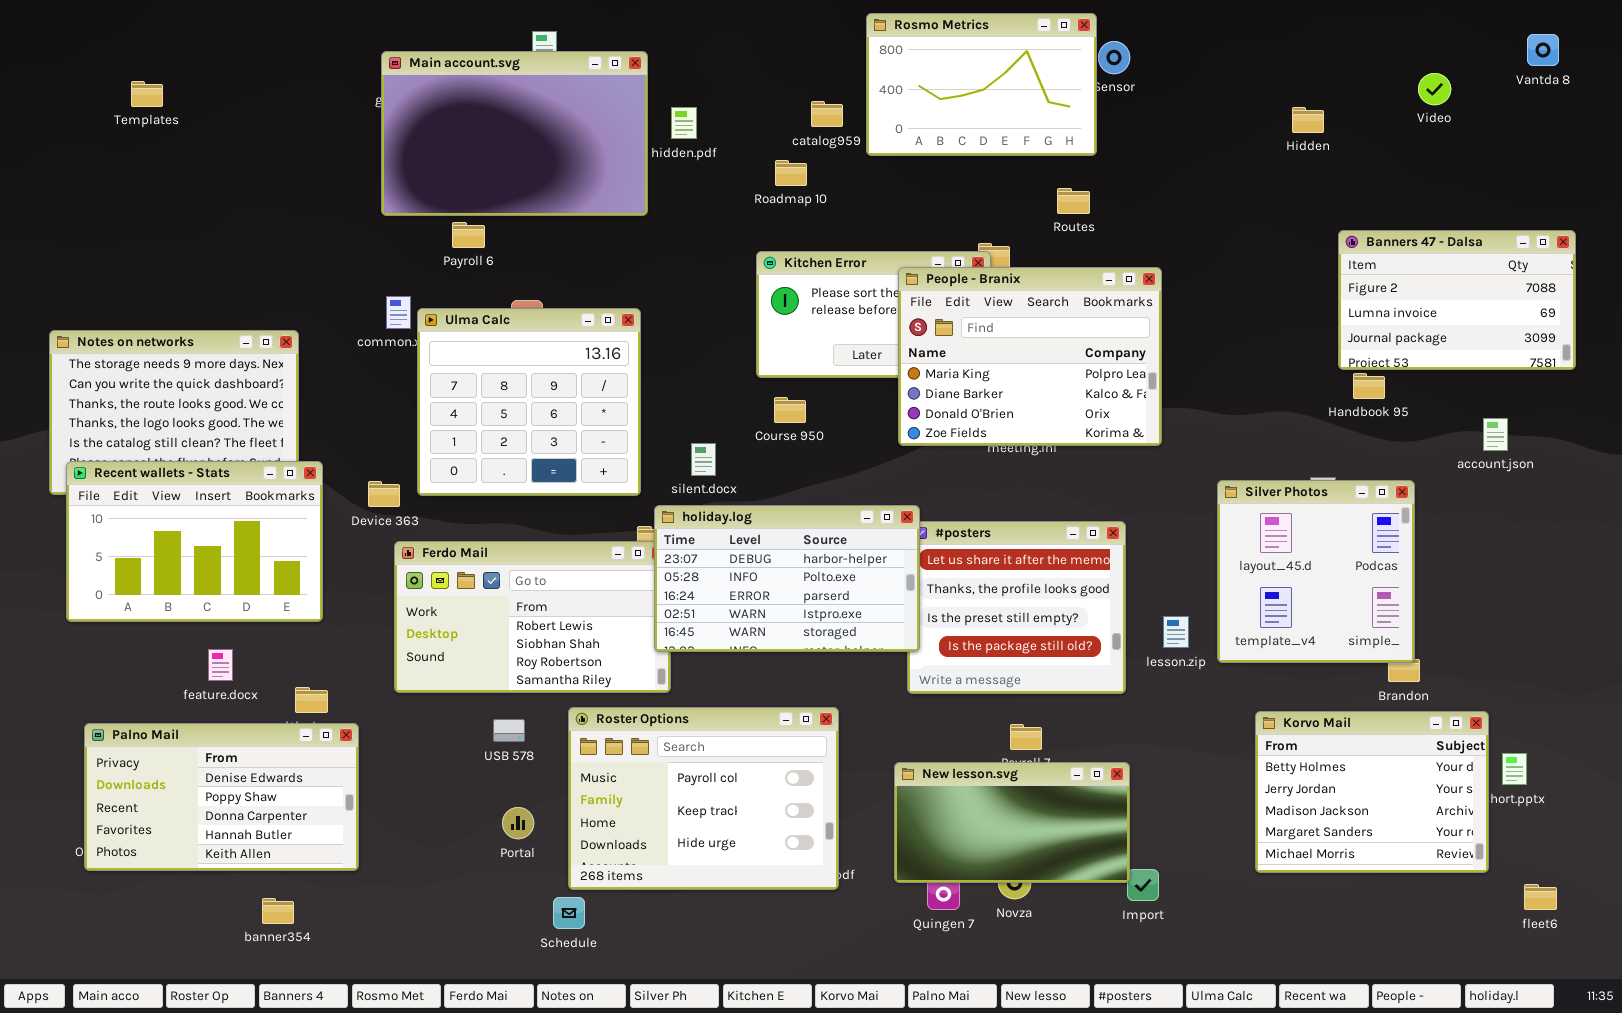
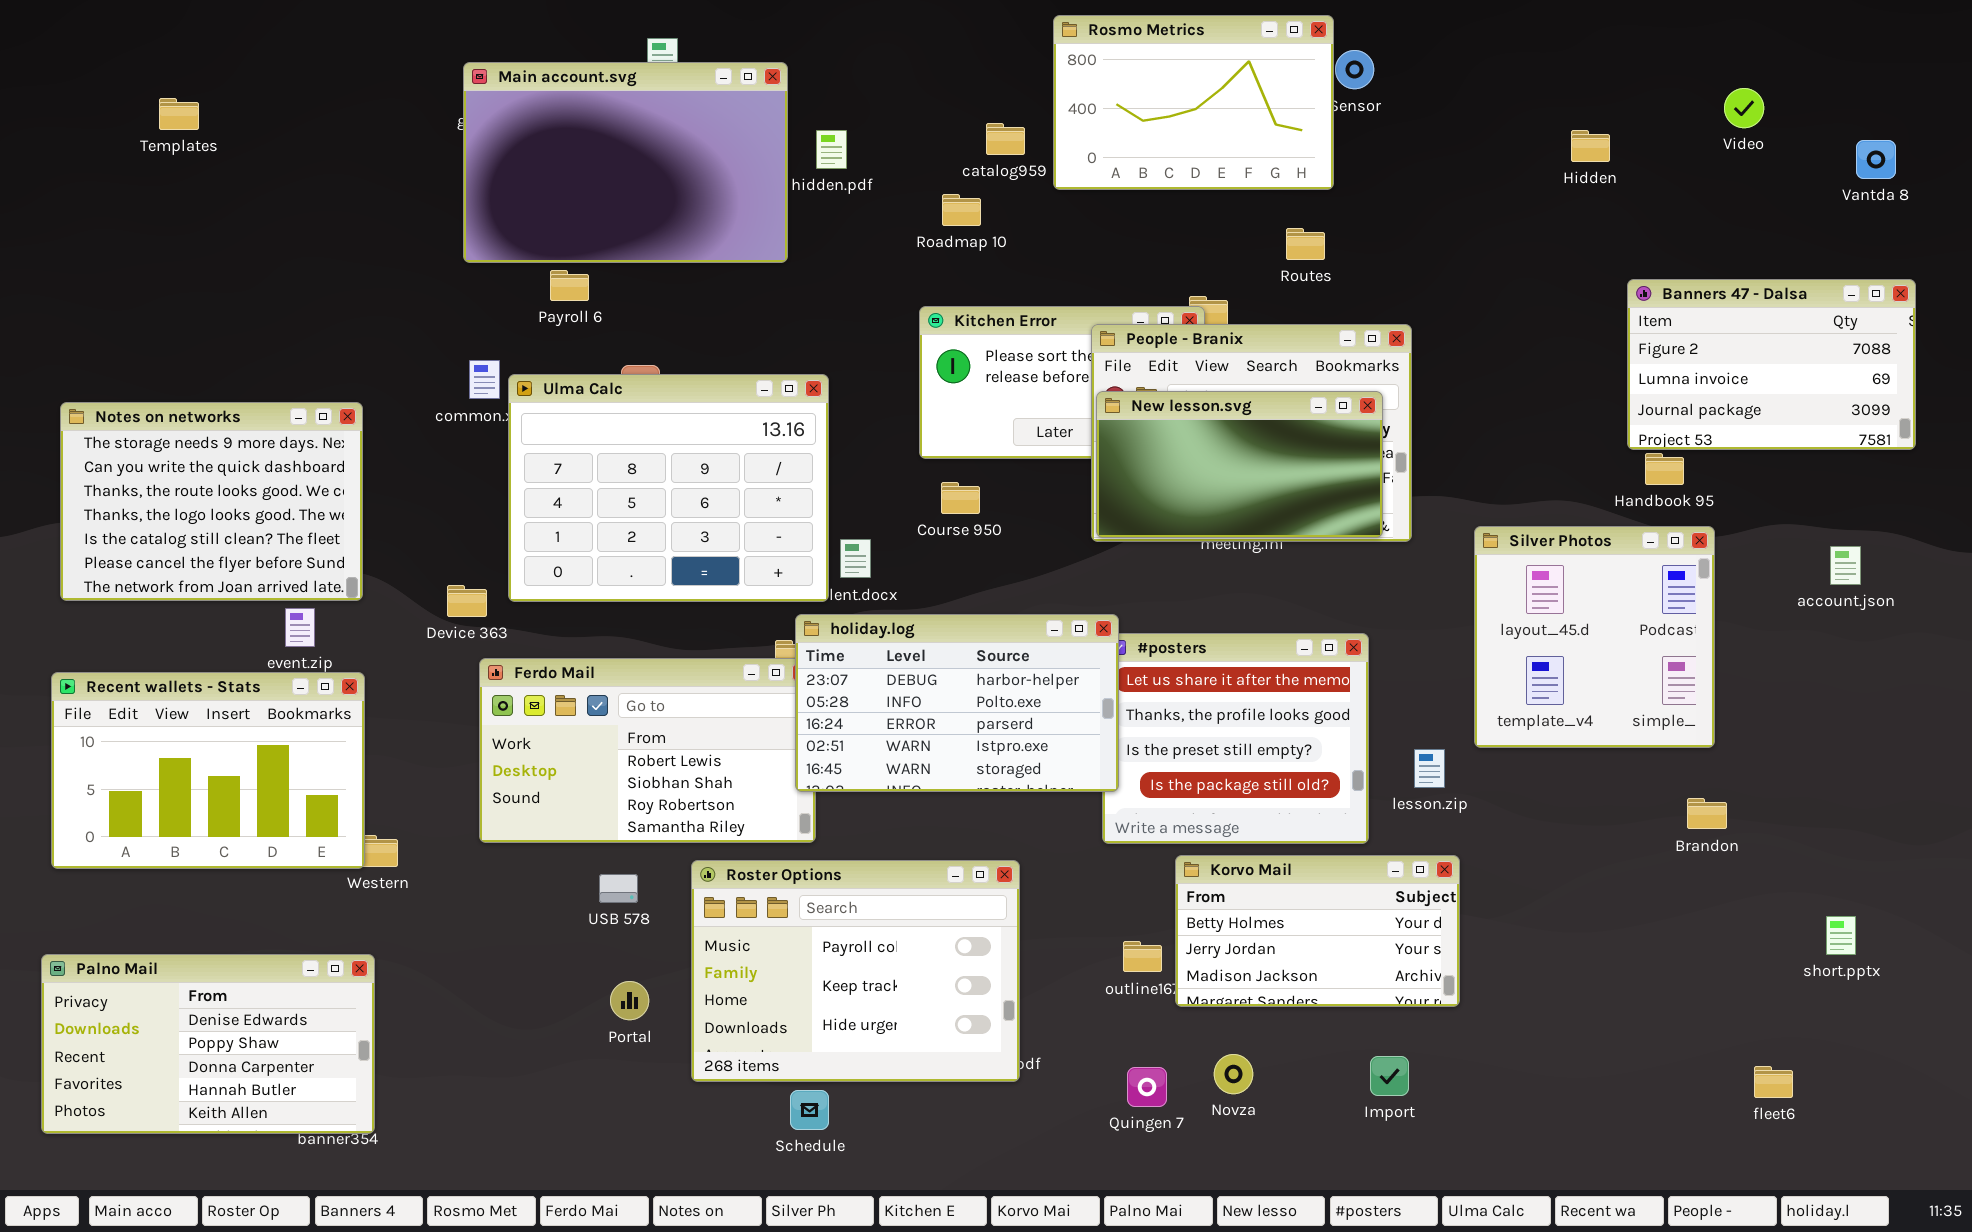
Vantda 8: [1527,34,1559,66] -> [1856,140,1896,179], moved
Ulma Calc: [417,308,641,496] -> [508,374,829,602], resized
account.json: [1483,418,1508,451] -> [1830,546,1861,585], moved
Recent wallets - Stats: [66,461,323,622] -> [51,672,365,869], moved
Silver Photos: [1217,480,1415,663] -> [1474,526,1715,748], moved
Korvo Mail: [1255,711,1489,873] -> [1175,855,1460,1007], moved, resized
Palno Mail: [84,723,359,871] -> [41,954,375,1134], moved
New lesson.svg: [894,762,1130,883] -> [1096,391,1383,538], moved
fleet6: [1524,884,1557,910] -> [1754,1066,1793,1098], moved
Schedule: [553,897,585,929] -> [790,1090,829,1130], moved

